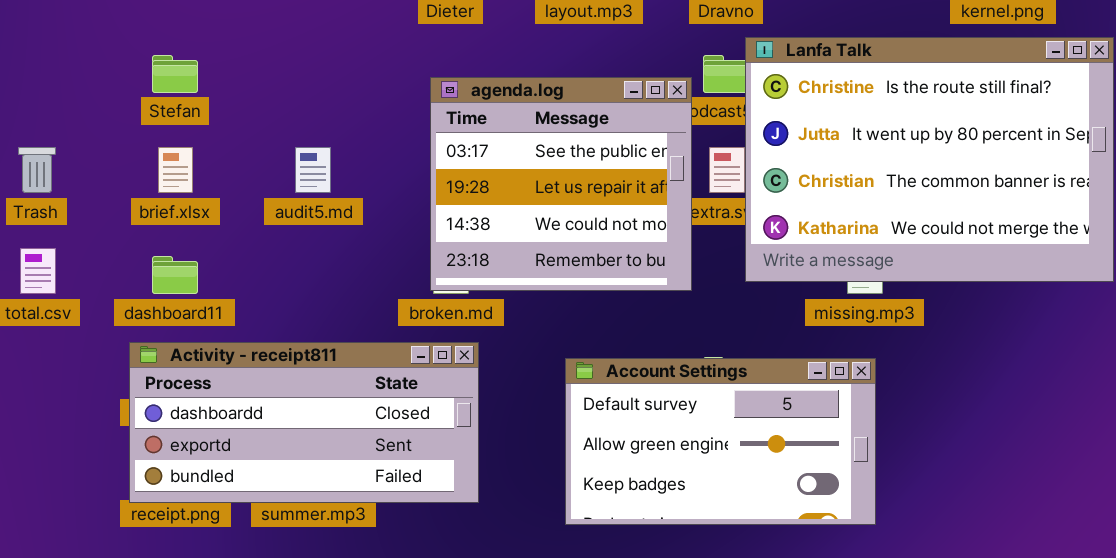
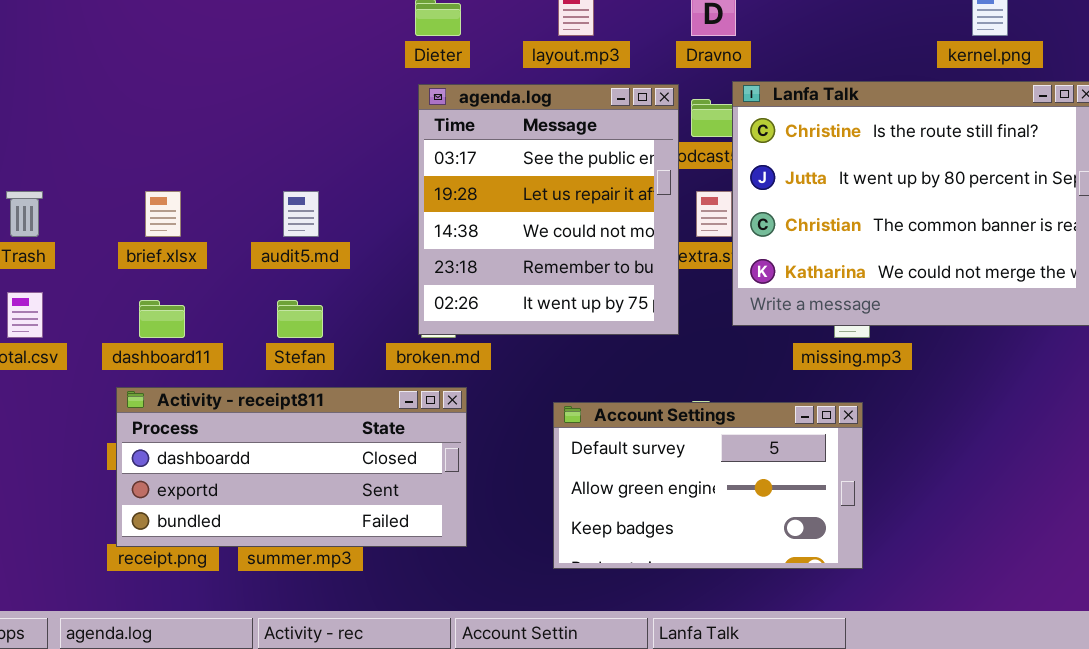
Stefan: [152,55,198,93] -> [277,300,323,338], moved
agenda.log: [430,77,692,291] -> [418,84,679,335], resized

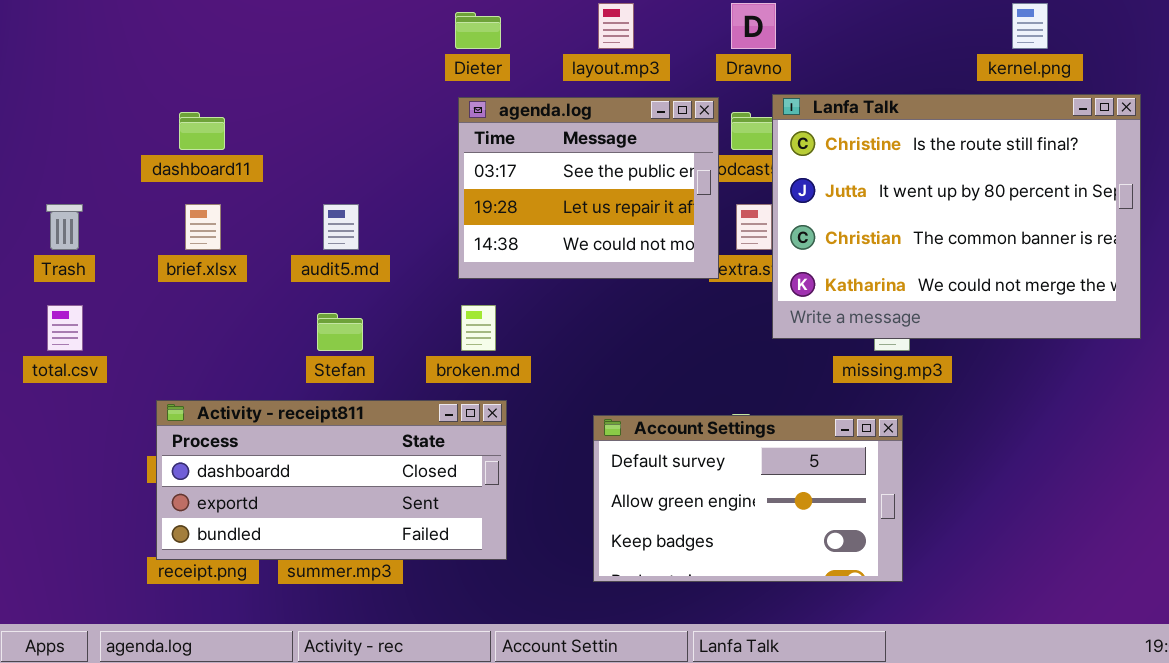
agenda.log: [418,84,679,335] -> [458,97,719,279], resized
dashboard11: [139,300,185,338] -> [179,112,225,150], moved

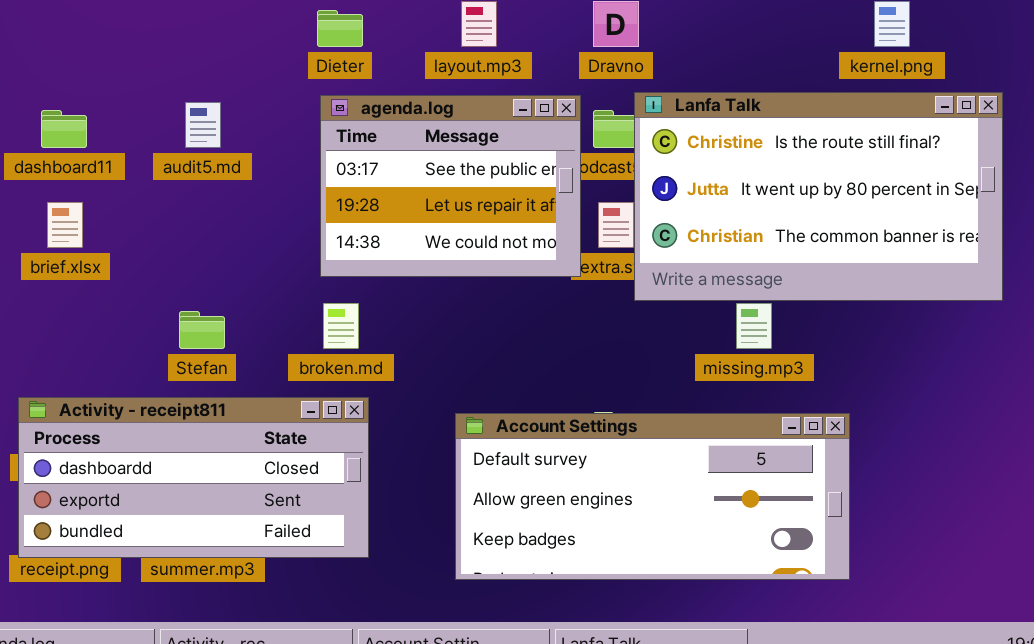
Lanfa Talk: [772,94,1141,339] -> [634,92,1003,301], resized
audit5.md: [323,204,359,250] -> [185,102,221,148], moved
Account Settings: [593,415,903,582] -> [455,413,850,580], resized

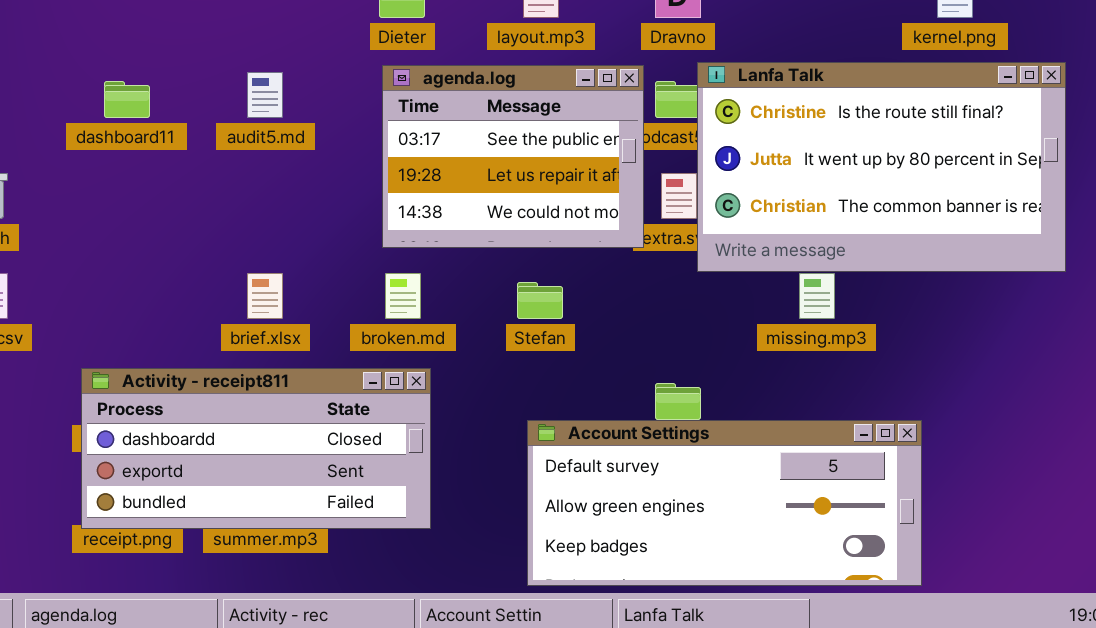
brief.xlsx: [47,202,83,248] -> [247,273,283,319], moved
Stefan: [179,311,225,349] -> [517,282,563,319], moved
Account Settings: [455,413,850,580] -> [527,420,922,586], moved

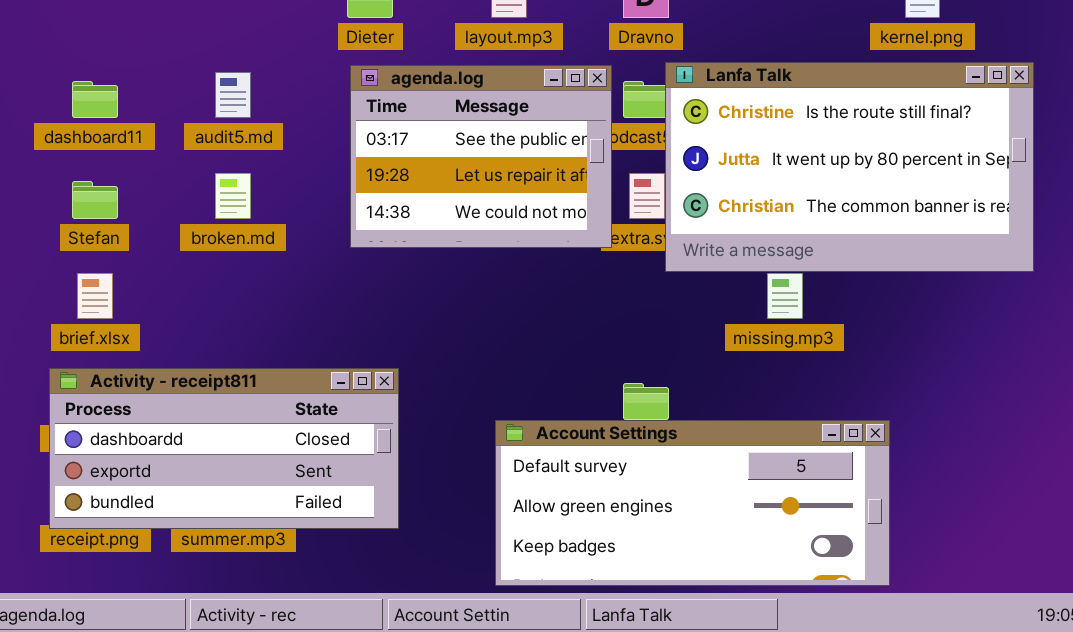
brief.xlsx: [247,273,283,319] -> [77,273,113,319], moved
broken.md: [385,273,421,319] -> [215,173,251,219], moved
Stefan: [517,282,563,319] -> [72,181,118,219], moved

